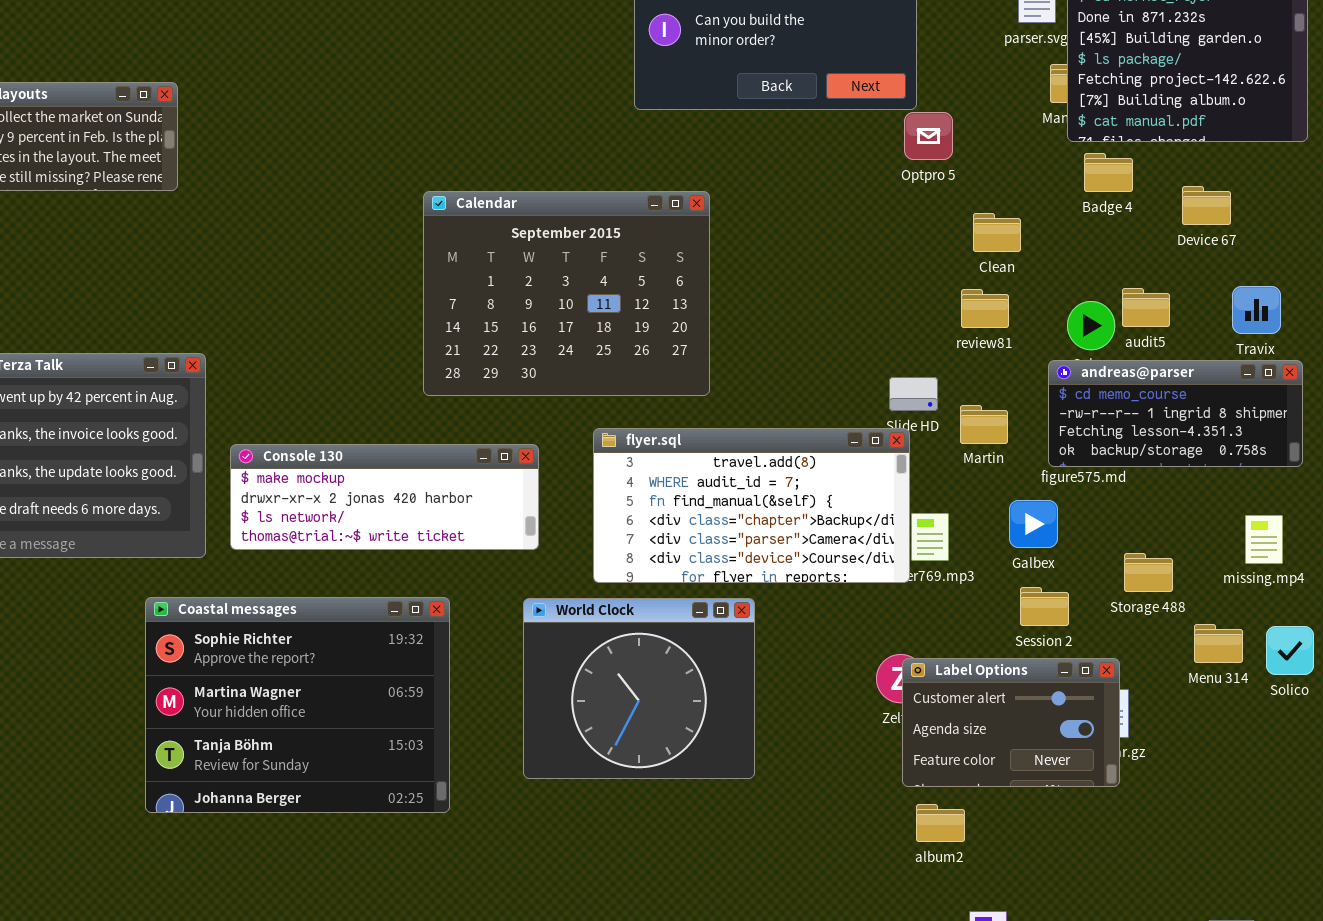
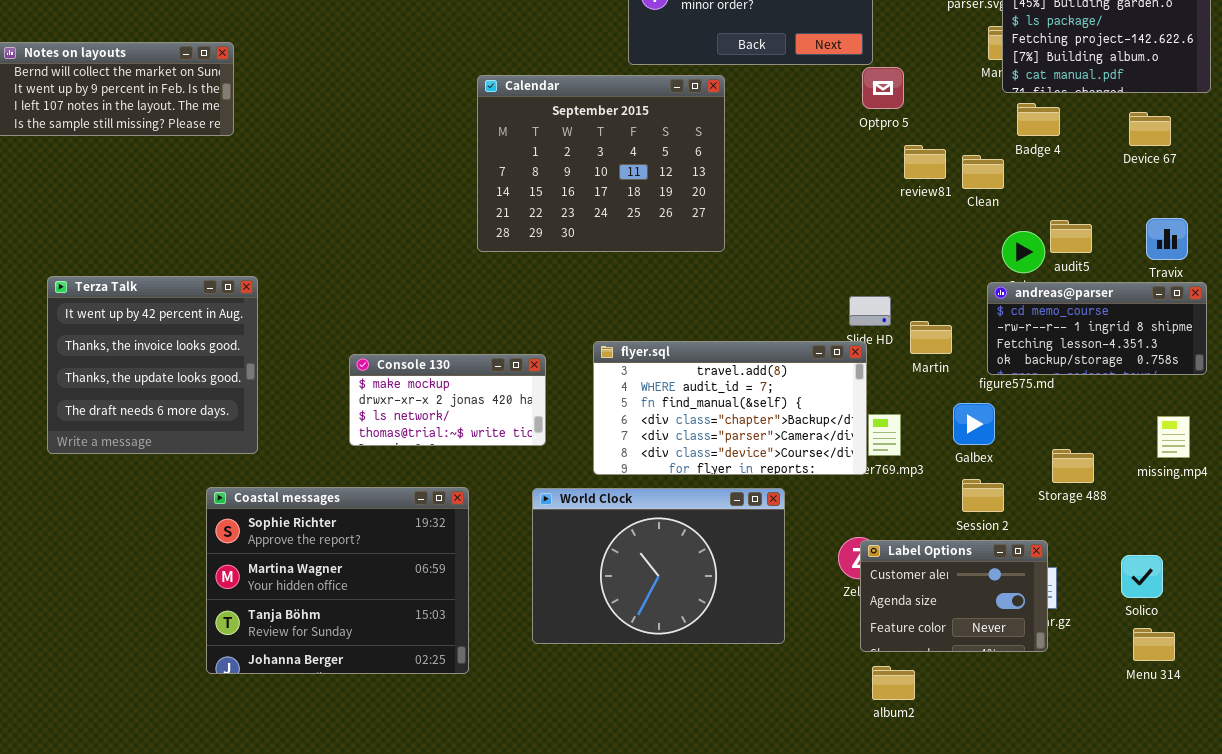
Device 67: [1182,186,1231,225] -> [1129,112,1171,146], moved
Calendar: [423,191,710,396] -> [477,75,725,252], moved
Clean: [973,213,1021,252] -> [962,155,1004,189], moved
review81: [961,289,1009,328] -> [904,145,946,179], moved
Console 130: [230,444,539,550] -> [349,354,546,446], resized
World Clock: [523,598,755,779] -> [532,488,785,644], resized
Menu 314: [1194,624,1243,663] -> [1133,628,1175,661], moved
Solico: [1266,626,1314,675] -> [1121,555,1163,598], moved

